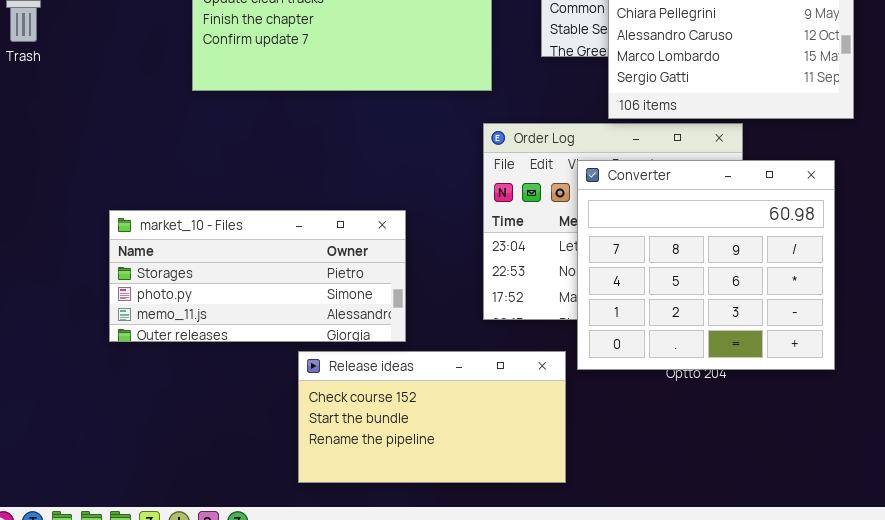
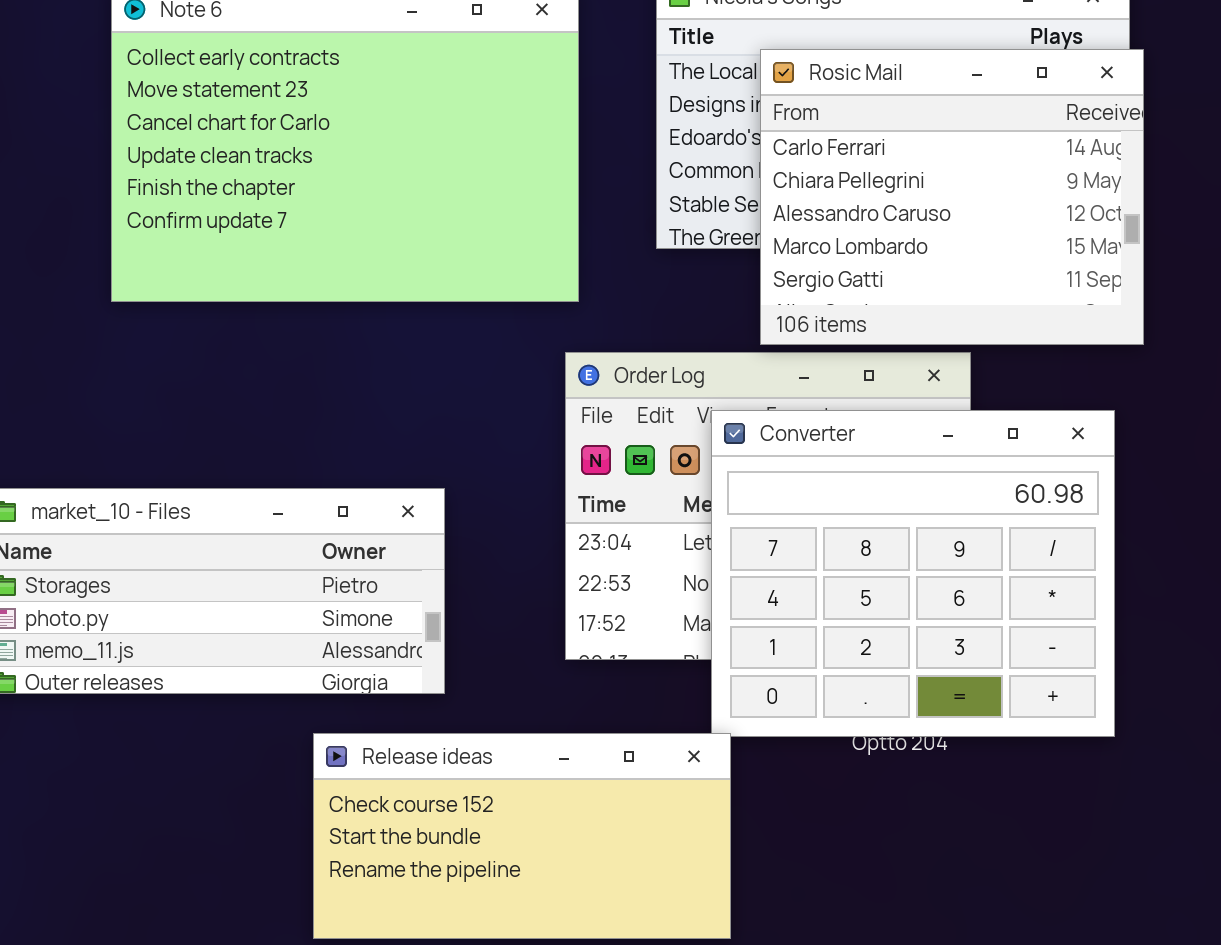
Release ideas: [298,351,566,483] -> [313,733,731,939], moved

